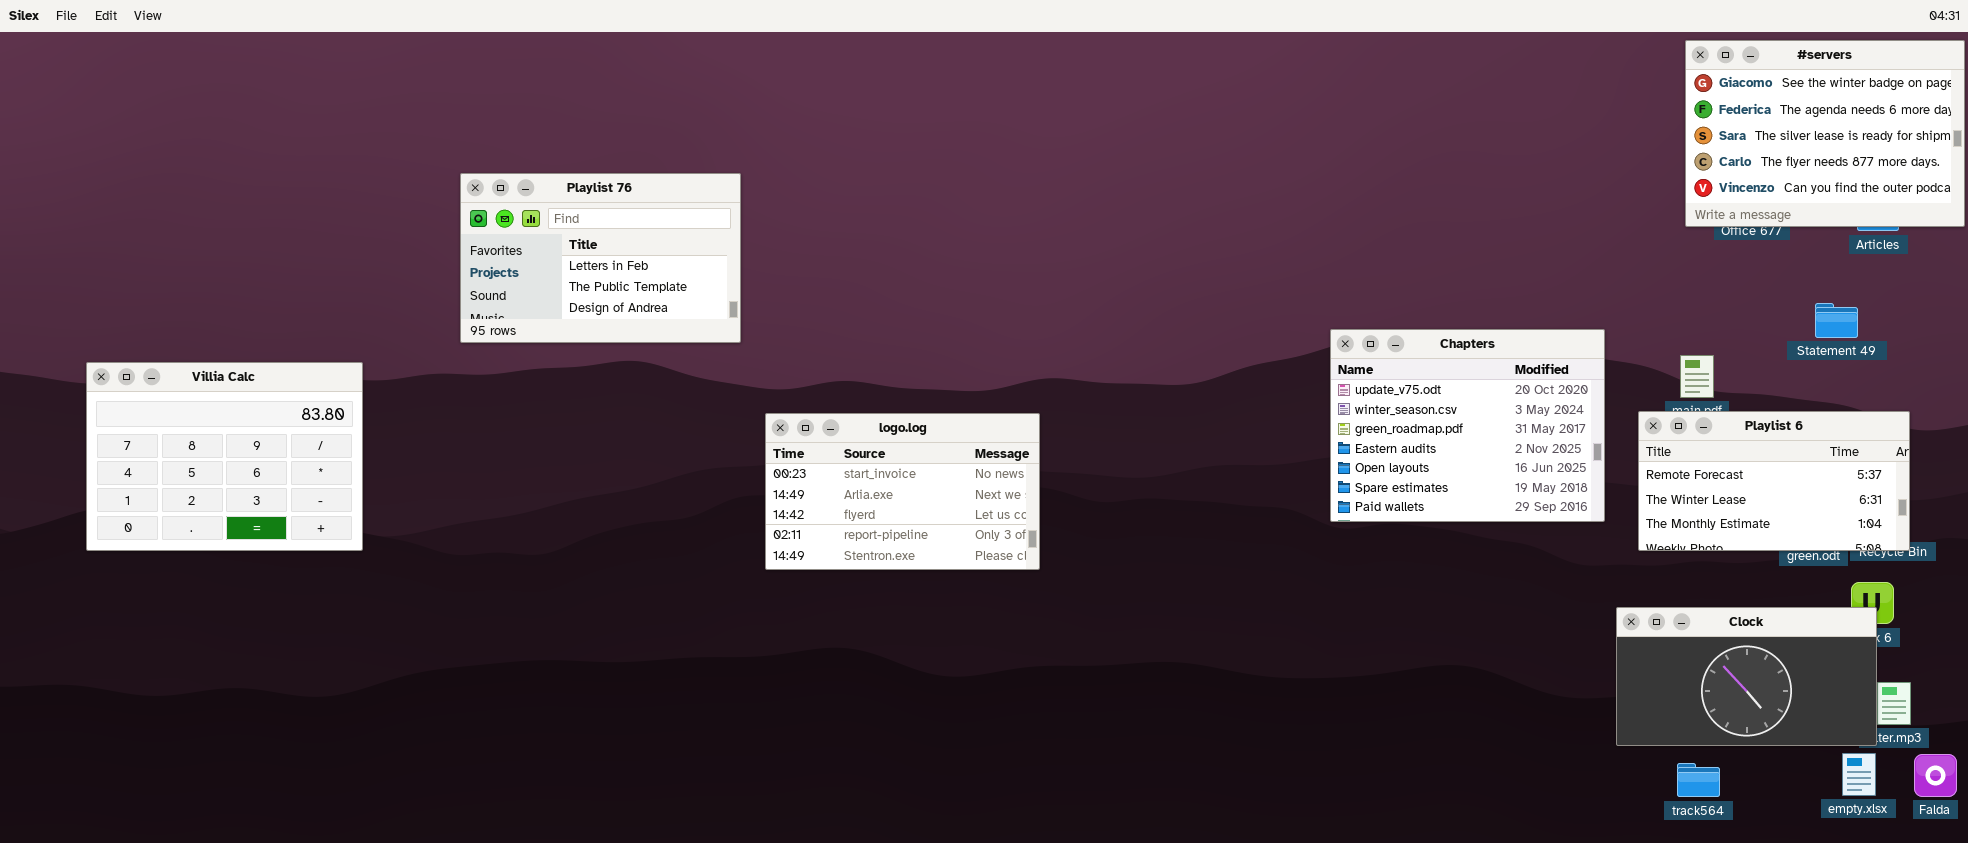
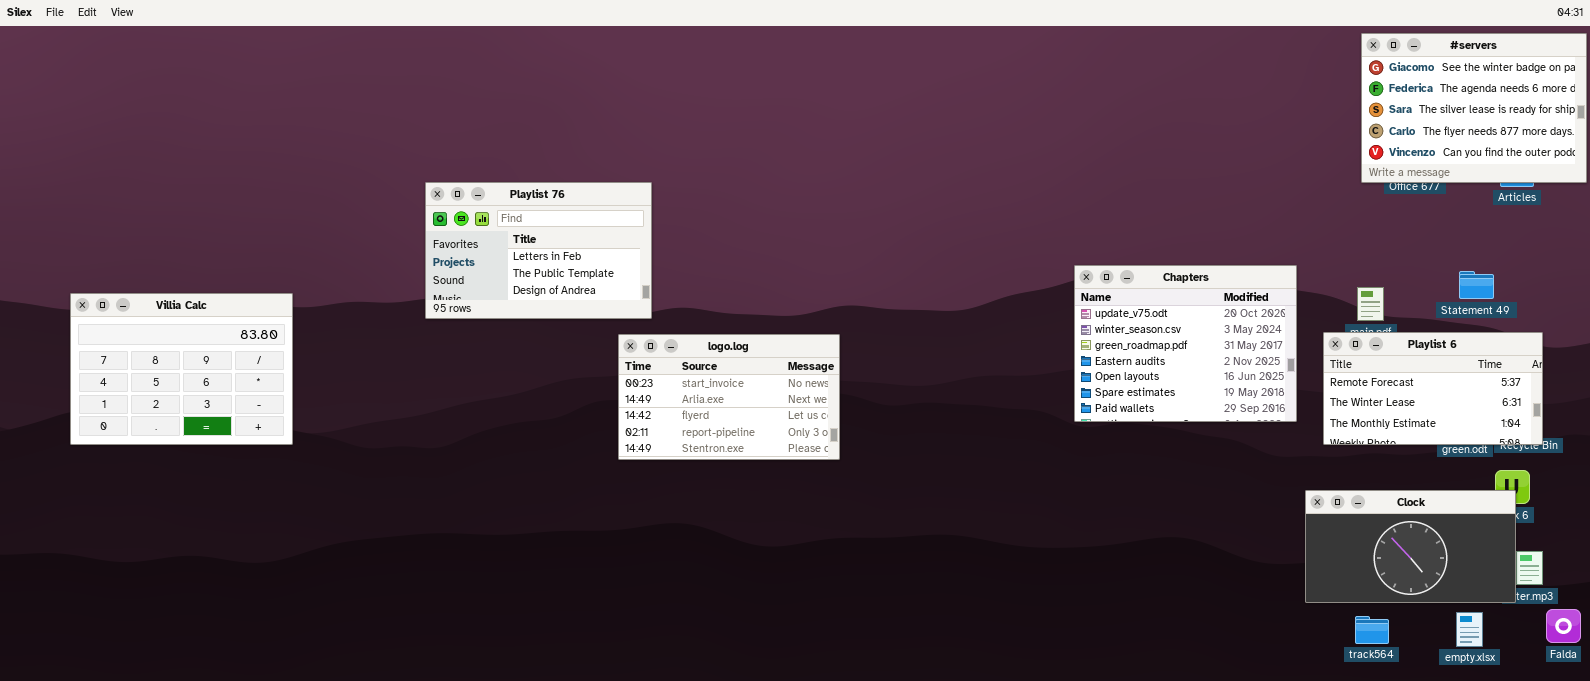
Playlist 76: [460,173,741,343] -> [425,182,652,319], moved
Statement 49: [1815,303,1858,338] -> [1459,271,1494,299], moved
empty.xlsx: [1842,753,1876,796] -> [1456,612,1483,647], moved

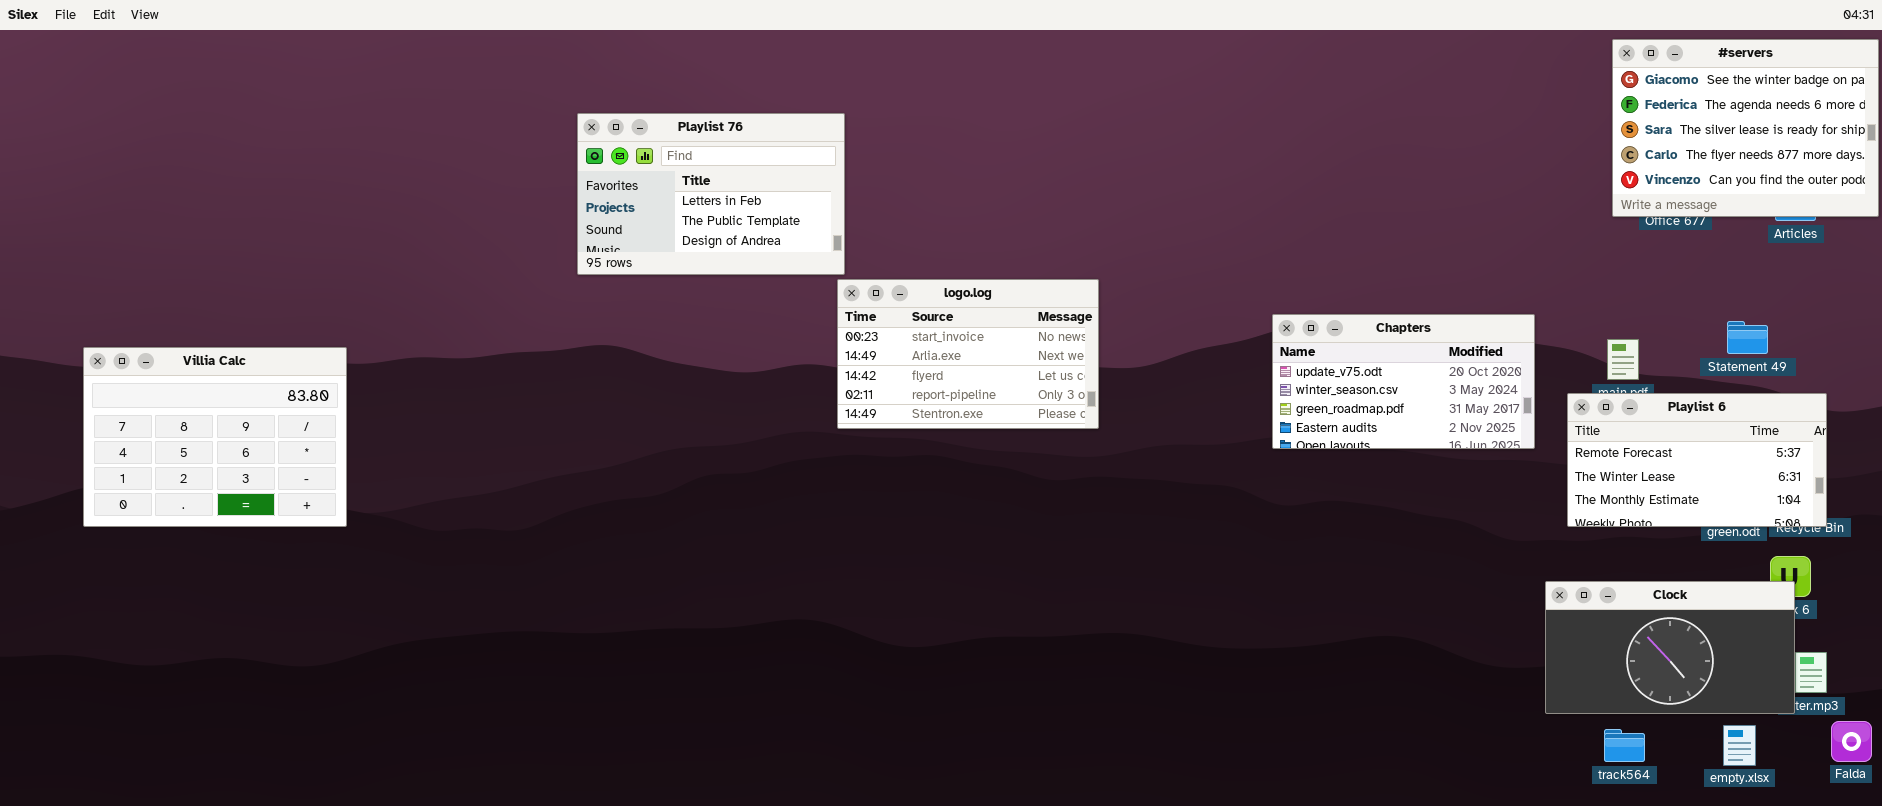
Playlist 76: [425,182,652,319] -> [577,113,845,275], moved
Chapters: [1074,265,1297,422] -> [1272,314,1535,449], resized
logo.log: [618,334,840,460] -> [837,279,1099,429], moved

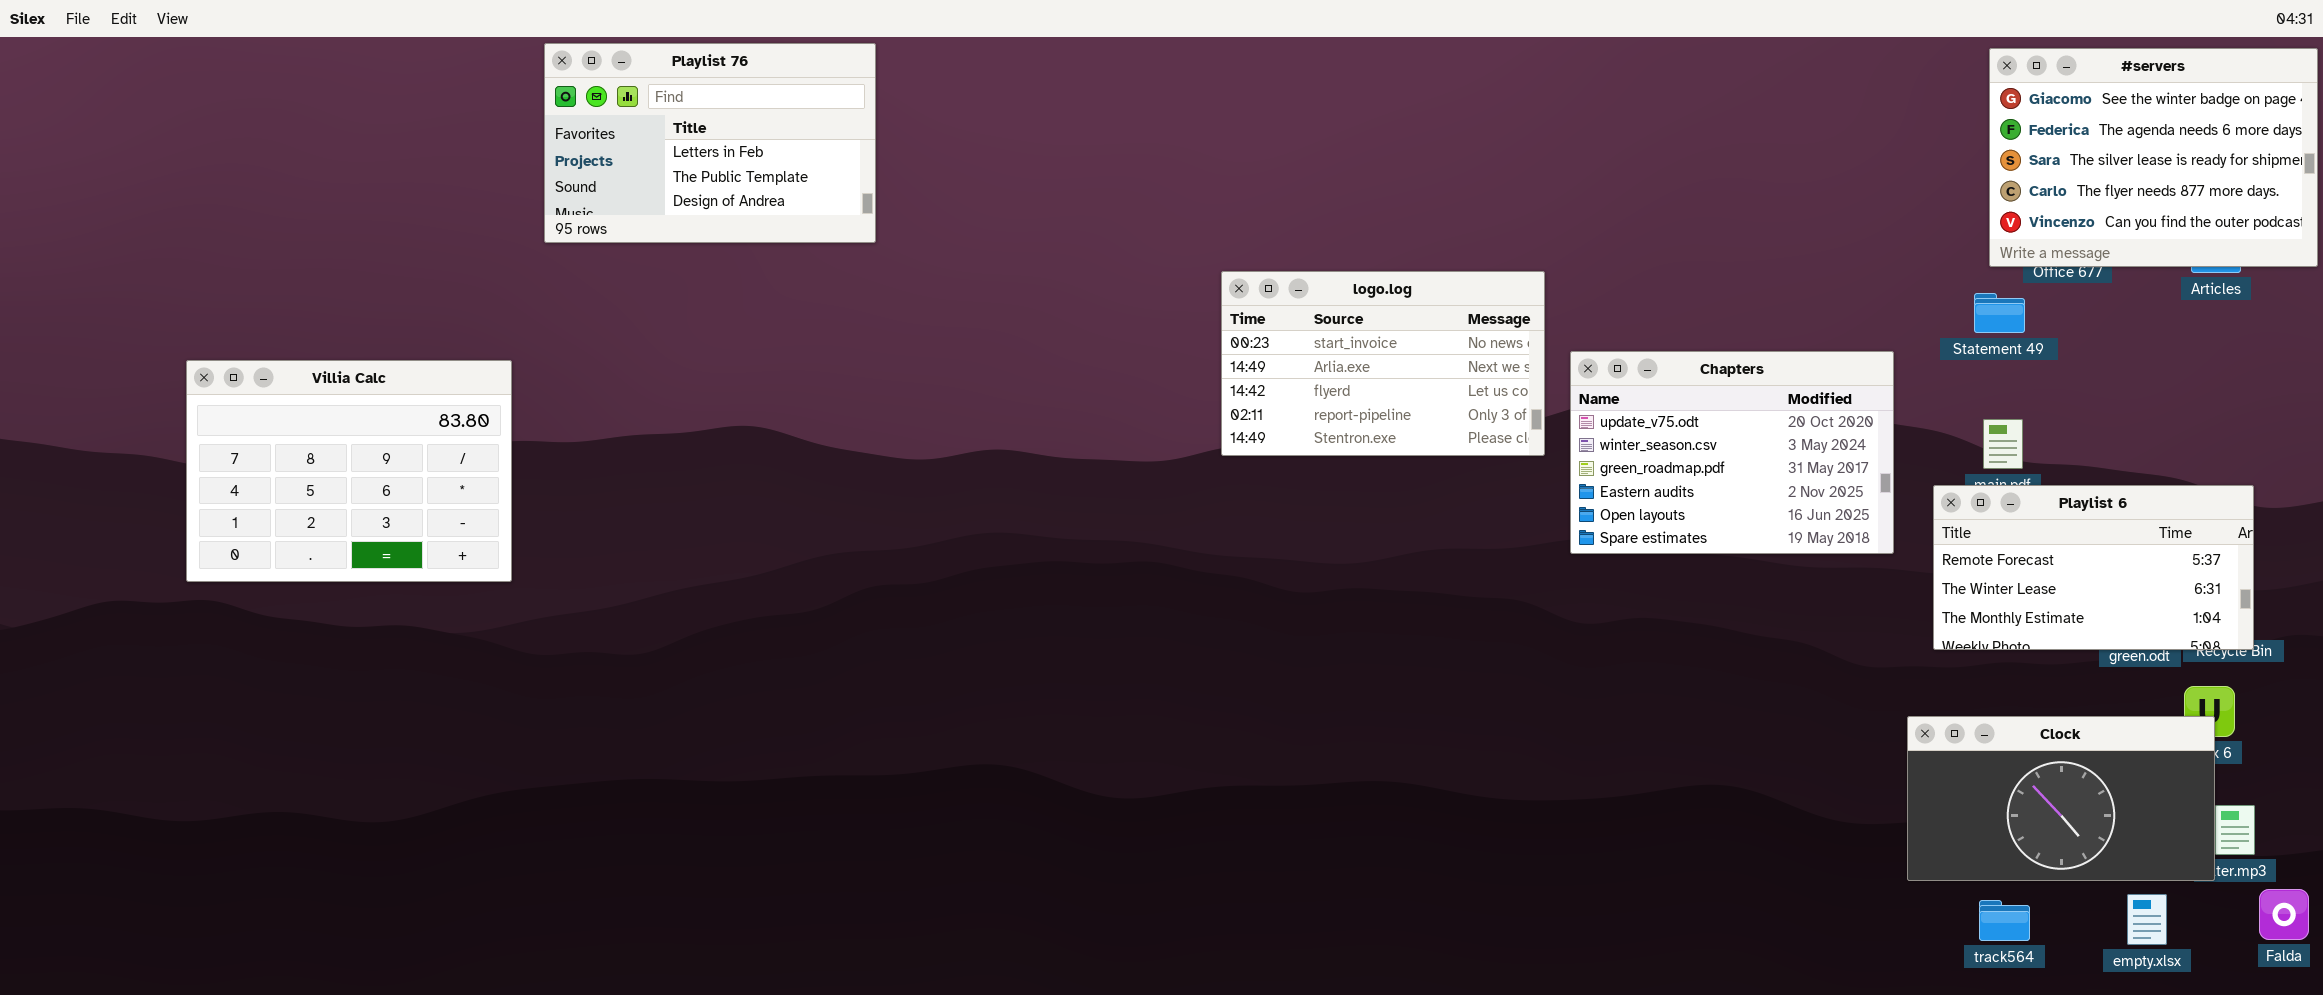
Playlist 76: [577,113,845,275] -> [544,43,876,243], moved
logo.log: [837,279,1099,429] -> [1221,271,1545,456], moved
Chapters: [1272,314,1535,449] -> [1570,351,1894,554], resized
Statement 49: [1727,321,1768,354] -> [1974,293,2025,333], moved
Villia Calc: [83,347,347,527] -> [186,360,512,582], moved

